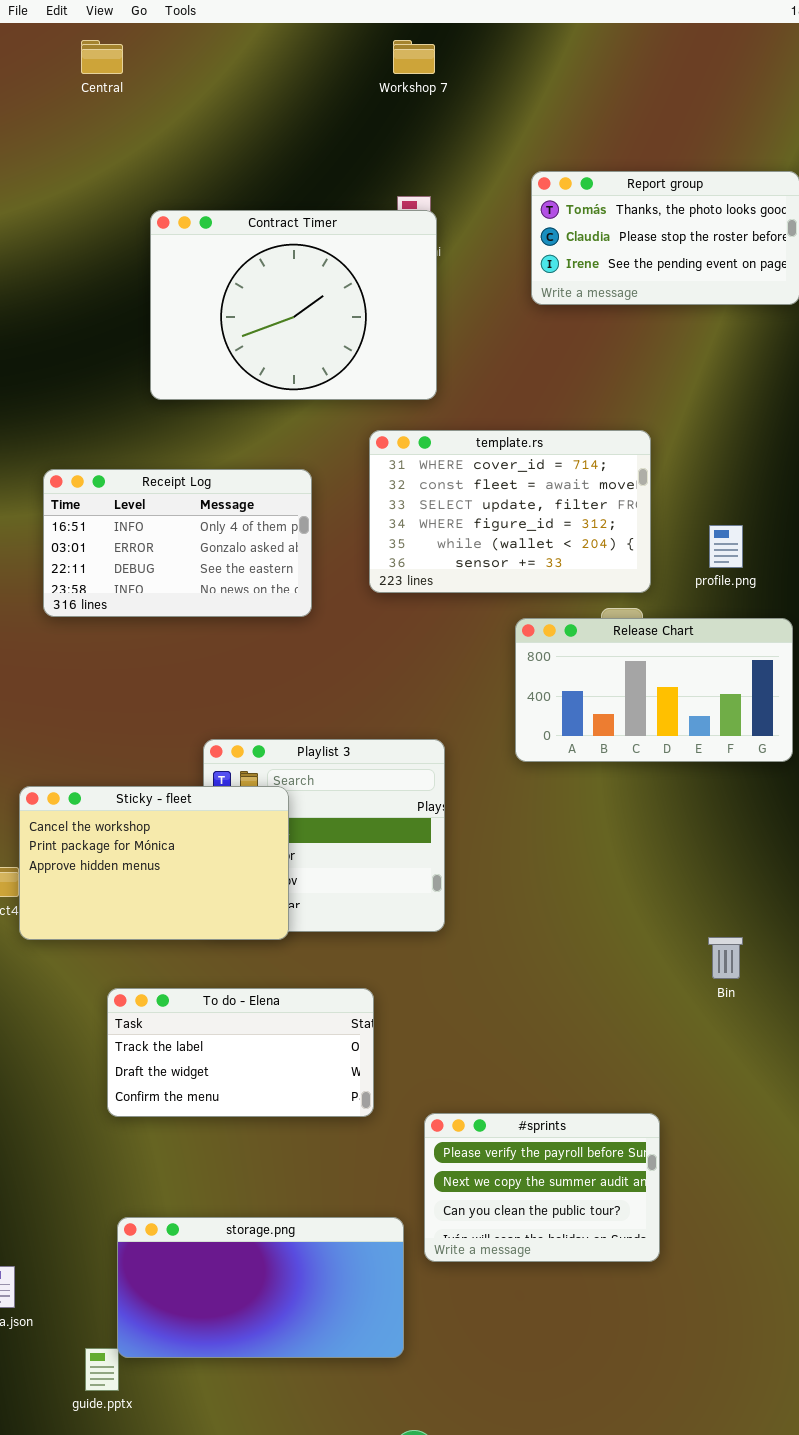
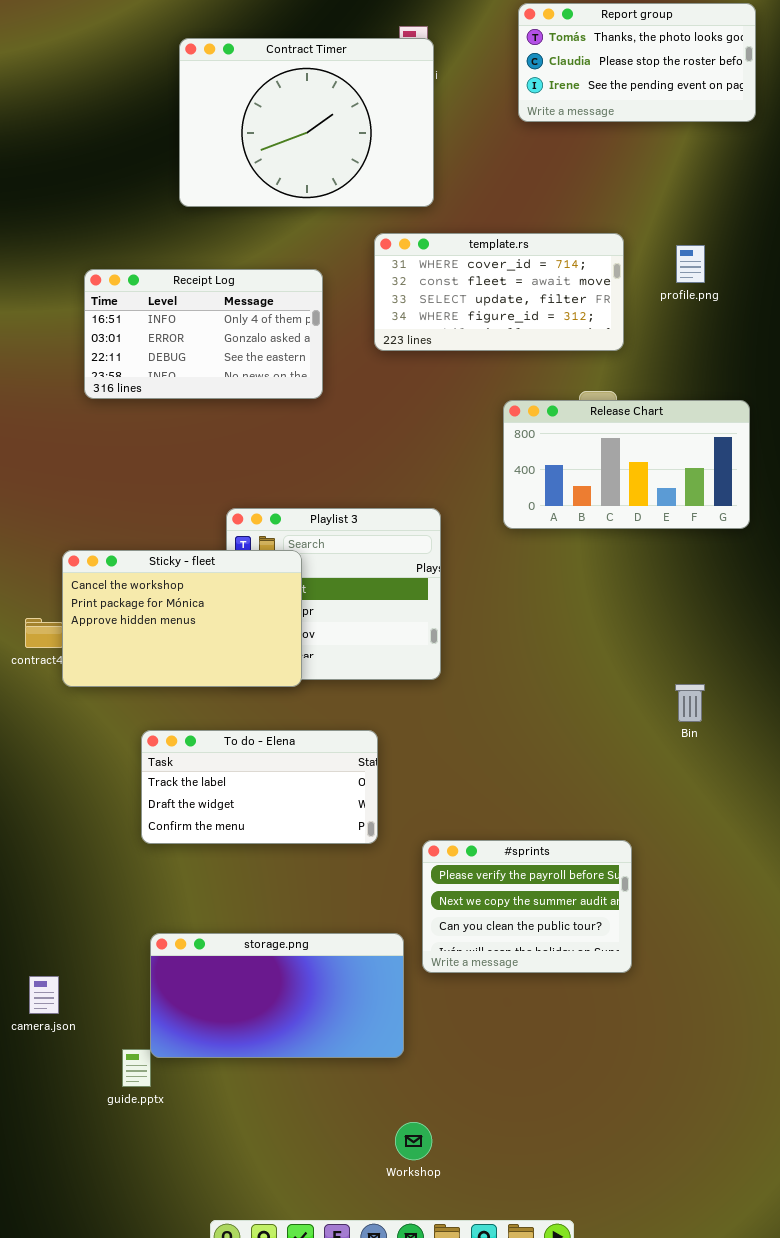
template.rs: [369,430,651,593] -> [374,233,624,351], resized
profile.png: [709,525,743,568] -> [676,245,705,283], moved

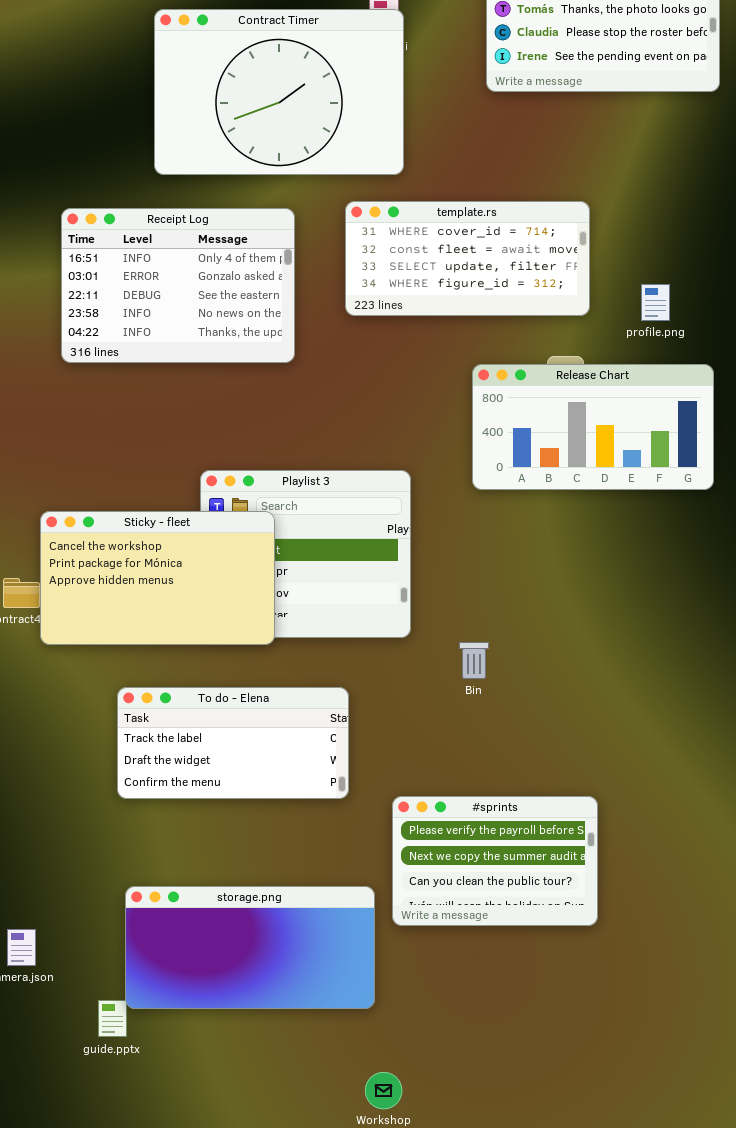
profile.png: [676,245,705,283] -> [641,284,670,321], moved
Receipt Log: [84,269,323,399] -> [61,208,295,363], resized
Bin: [675,684,705,722] -> [459,642,489,679], moved

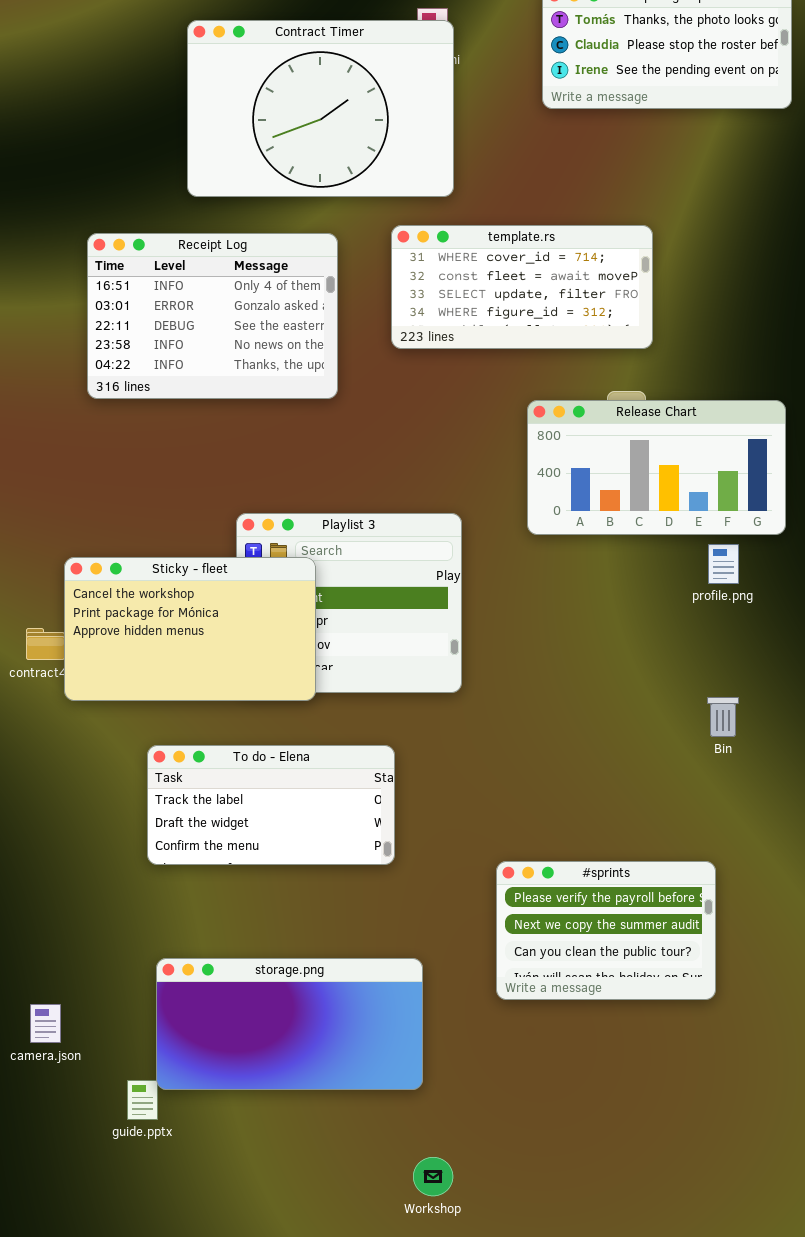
profile.png: [641,284,670,321] -> [708,544,739,584], moved
Bin: [459,642,489,679] -> [707,697,739,737], moved
#sprints: [392,796,598,926] -> [496,861,716,1000], moved

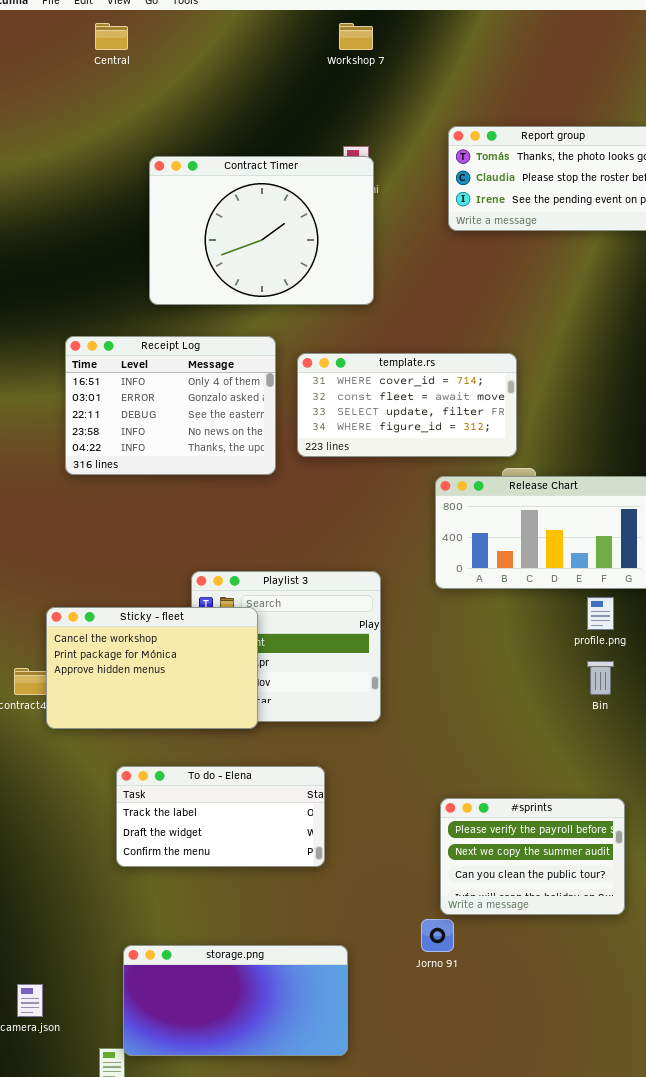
template.rs: [391,225,653,349] -> [297,353,517,457], moved
Bin: [707,697,739,737] -> [587,661,614,695], moved
#sprints: [496,861,716,1000] -> [440,798,625,915], moved

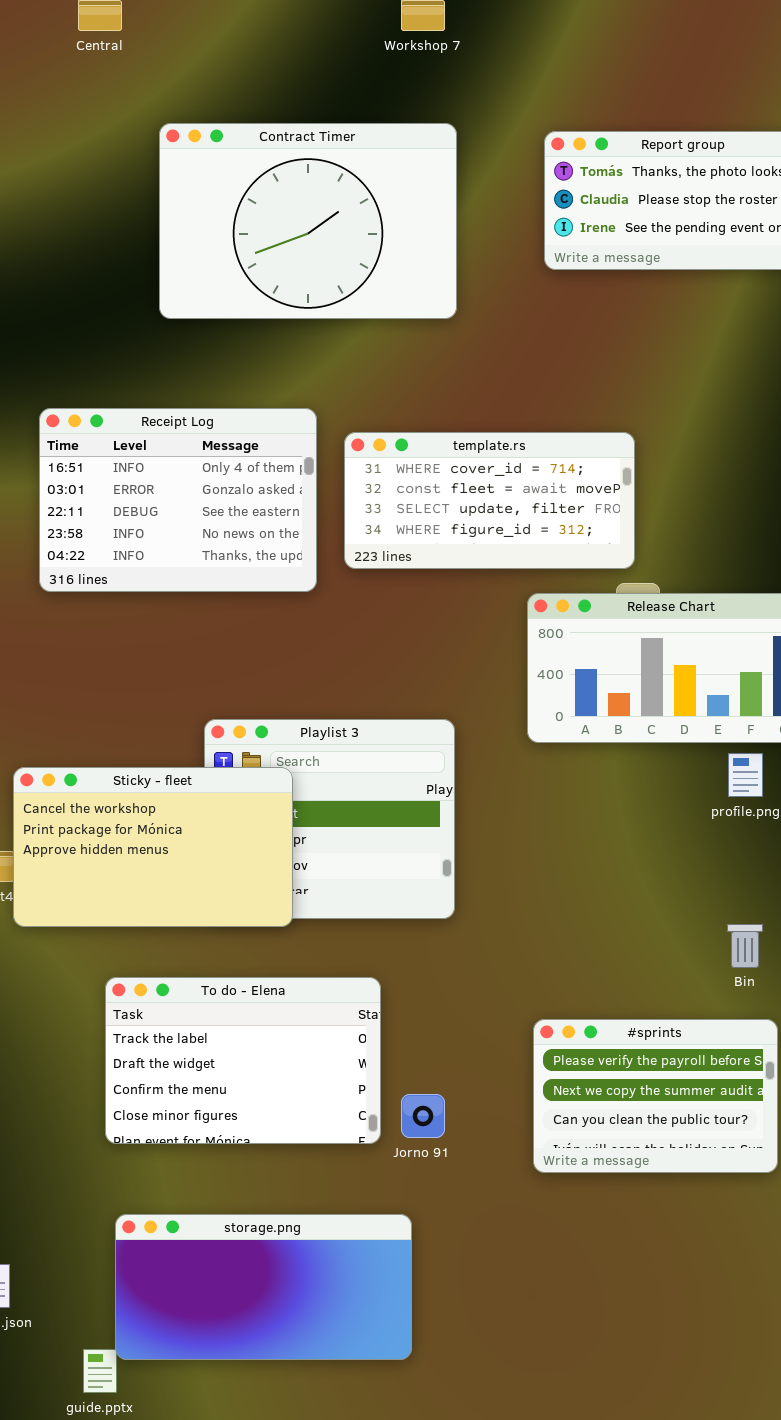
Contract Timer: [149,156,374,305] -> [159,123,457,319], moved
Bin: [587,661,614,695] -> [727,924,763,968], moved
To do - Elena: [116,766,325,867] -> [105,977,381,1144], resized
Jorno 91: [421,919,454,952] -> [401,1094,445,1138], moved

